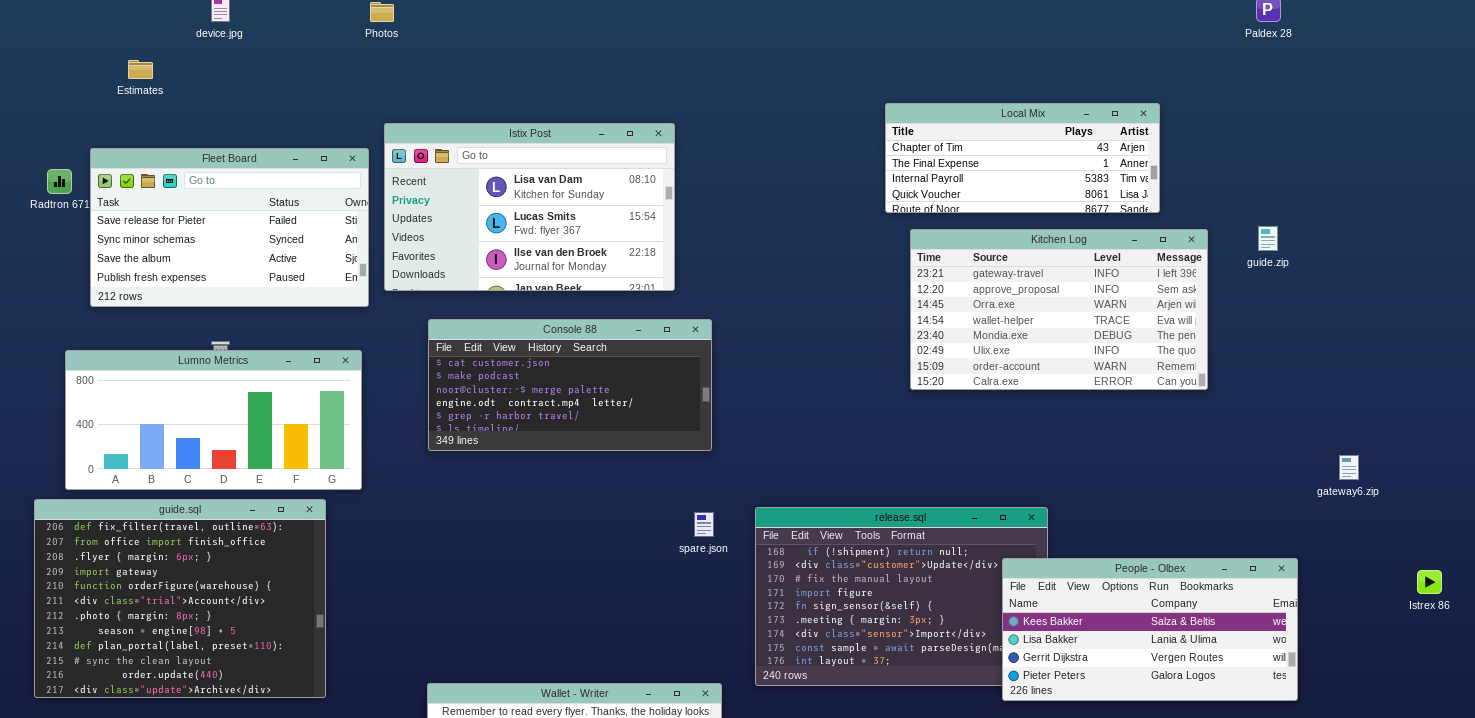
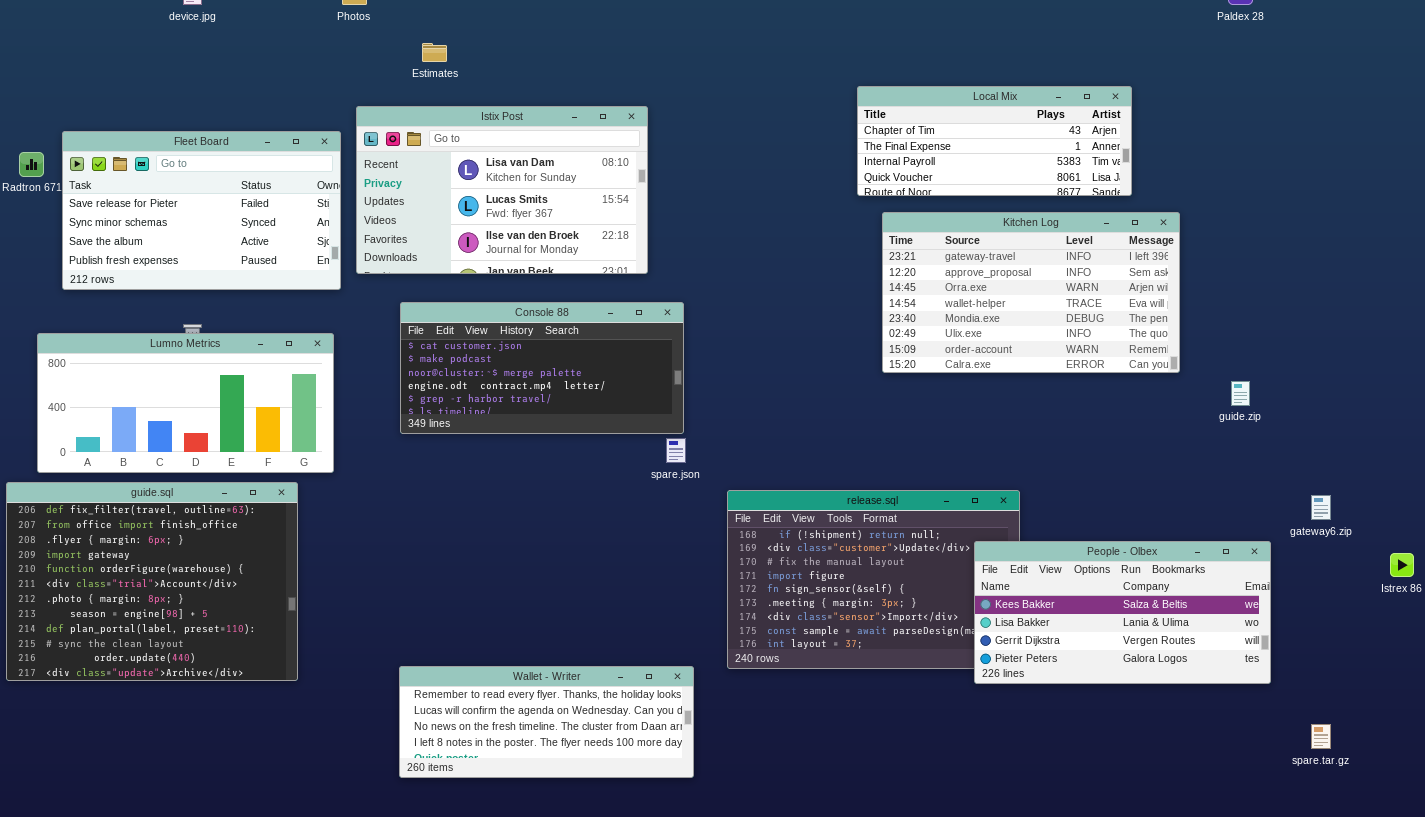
Estimates: [128,60,153,79] -> [422,43,447,62], moved
guide.zip: [1258,226,1278,251] -> [1231,381,1250,406], moved
gateway6.zip: [1339,455,1359,480] -> [1311,495,1331,520], moved
spare.json: [694,512,714,537] -> [666,438,686,463], moved

